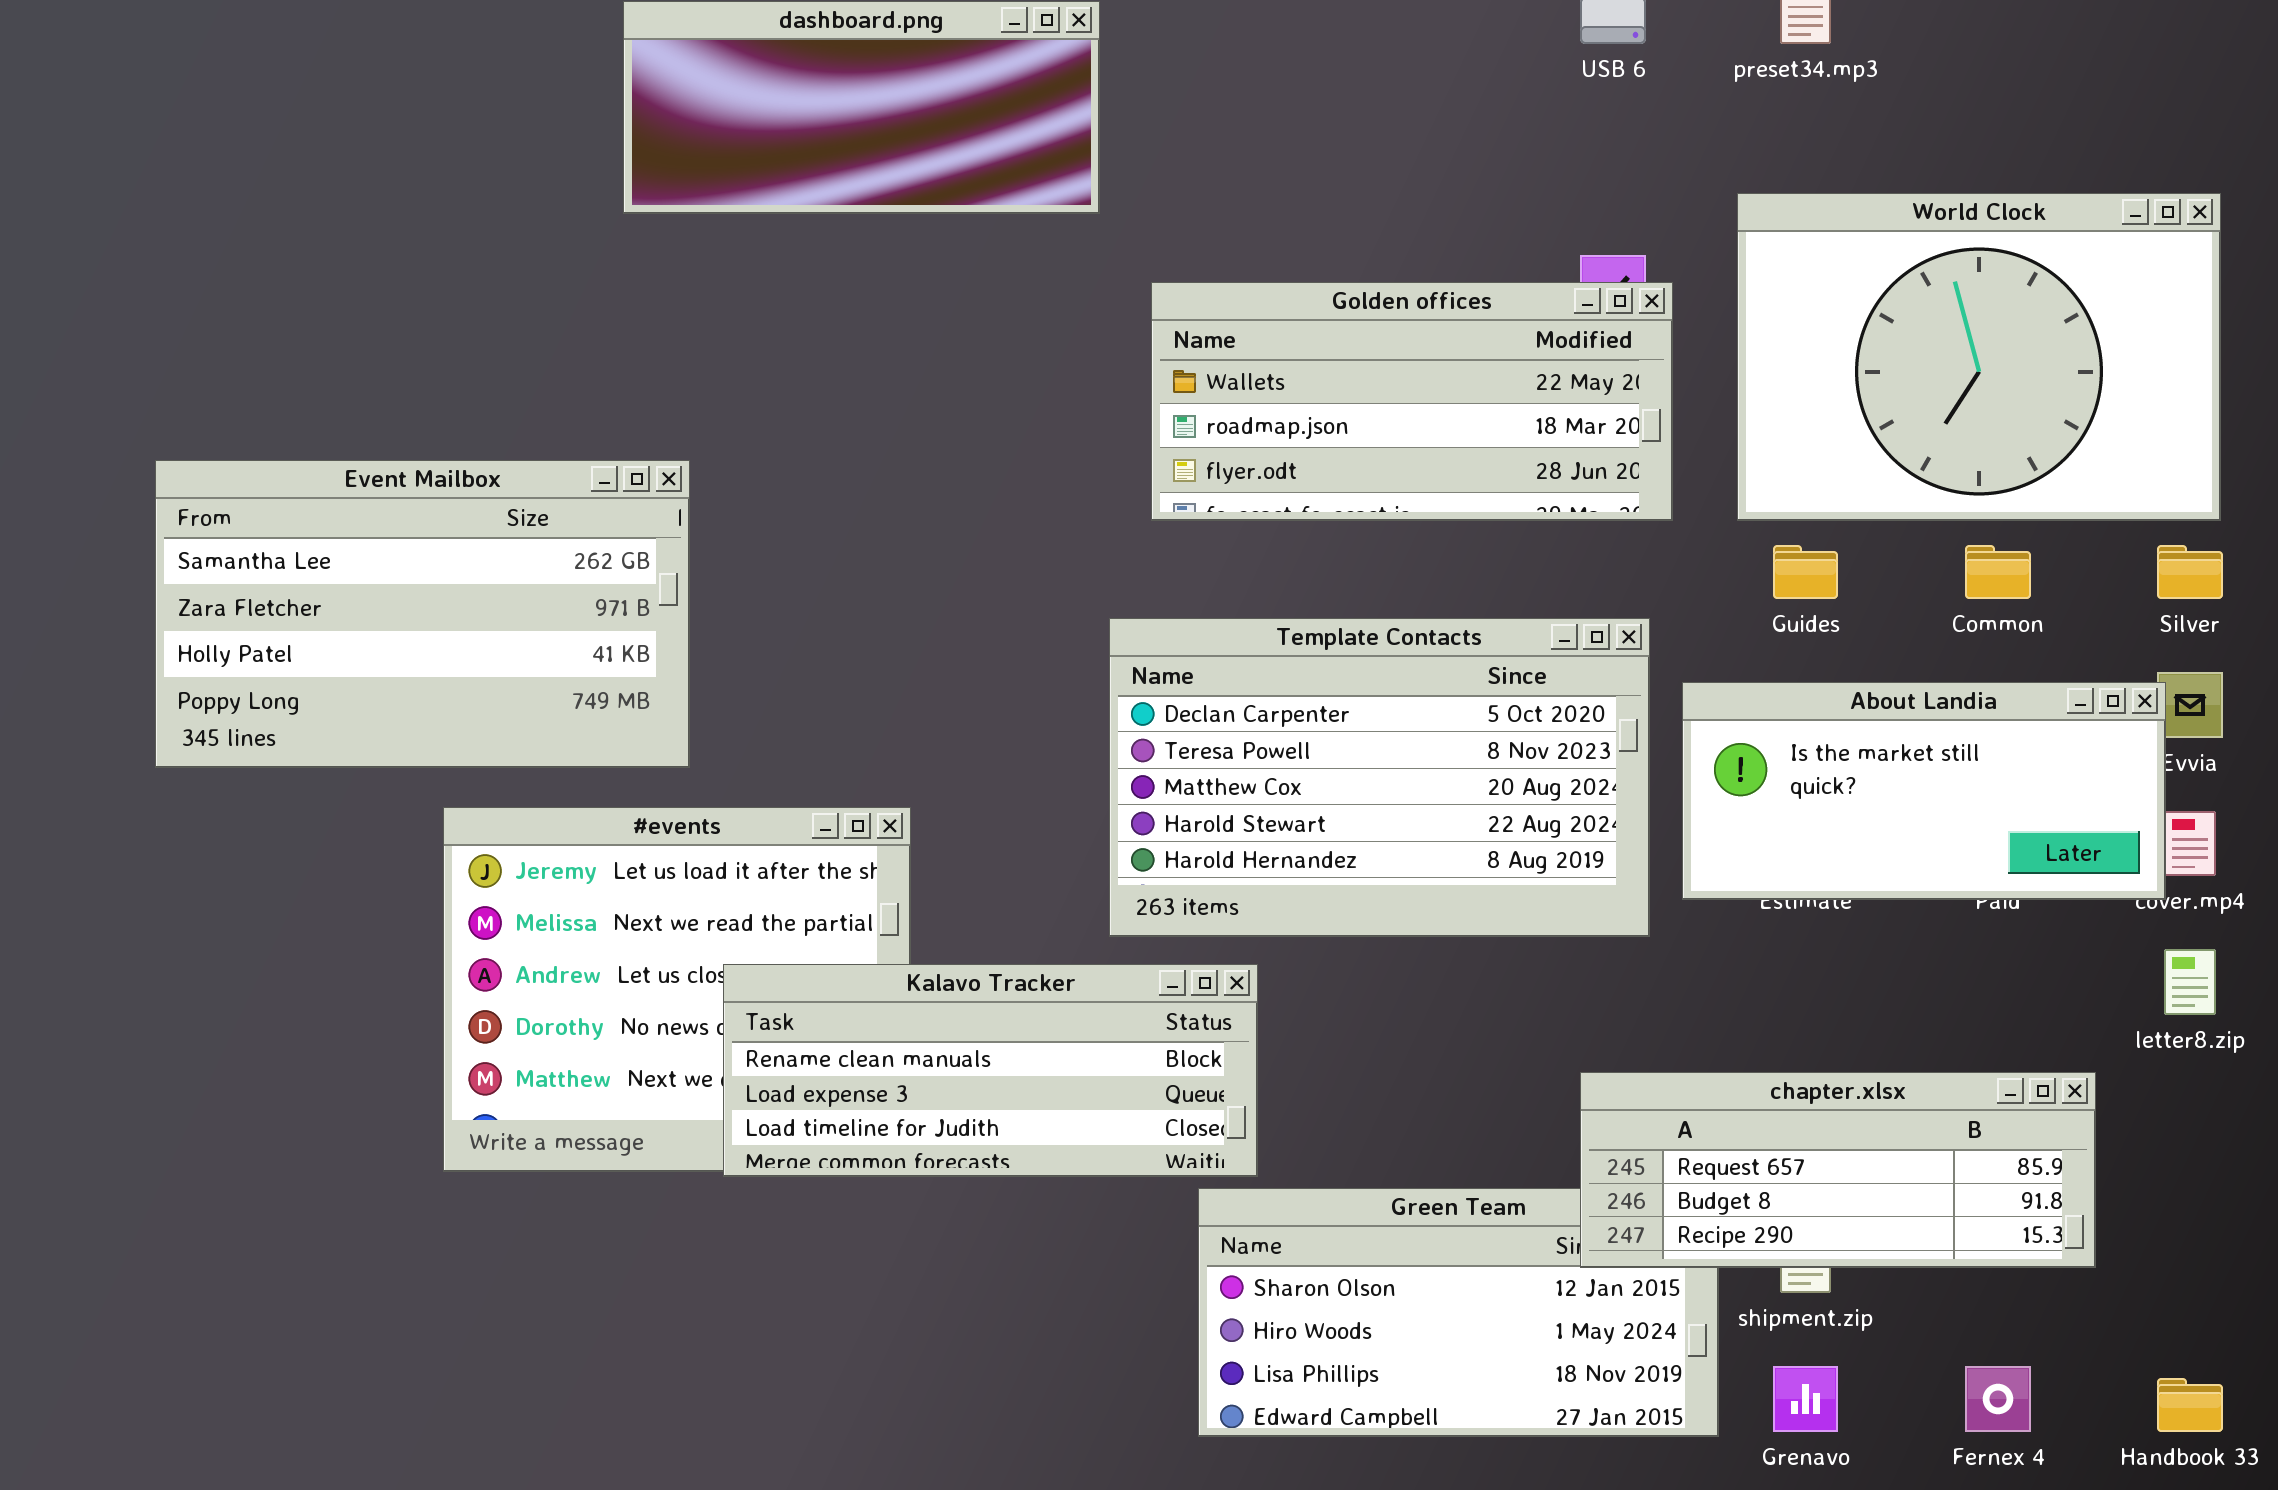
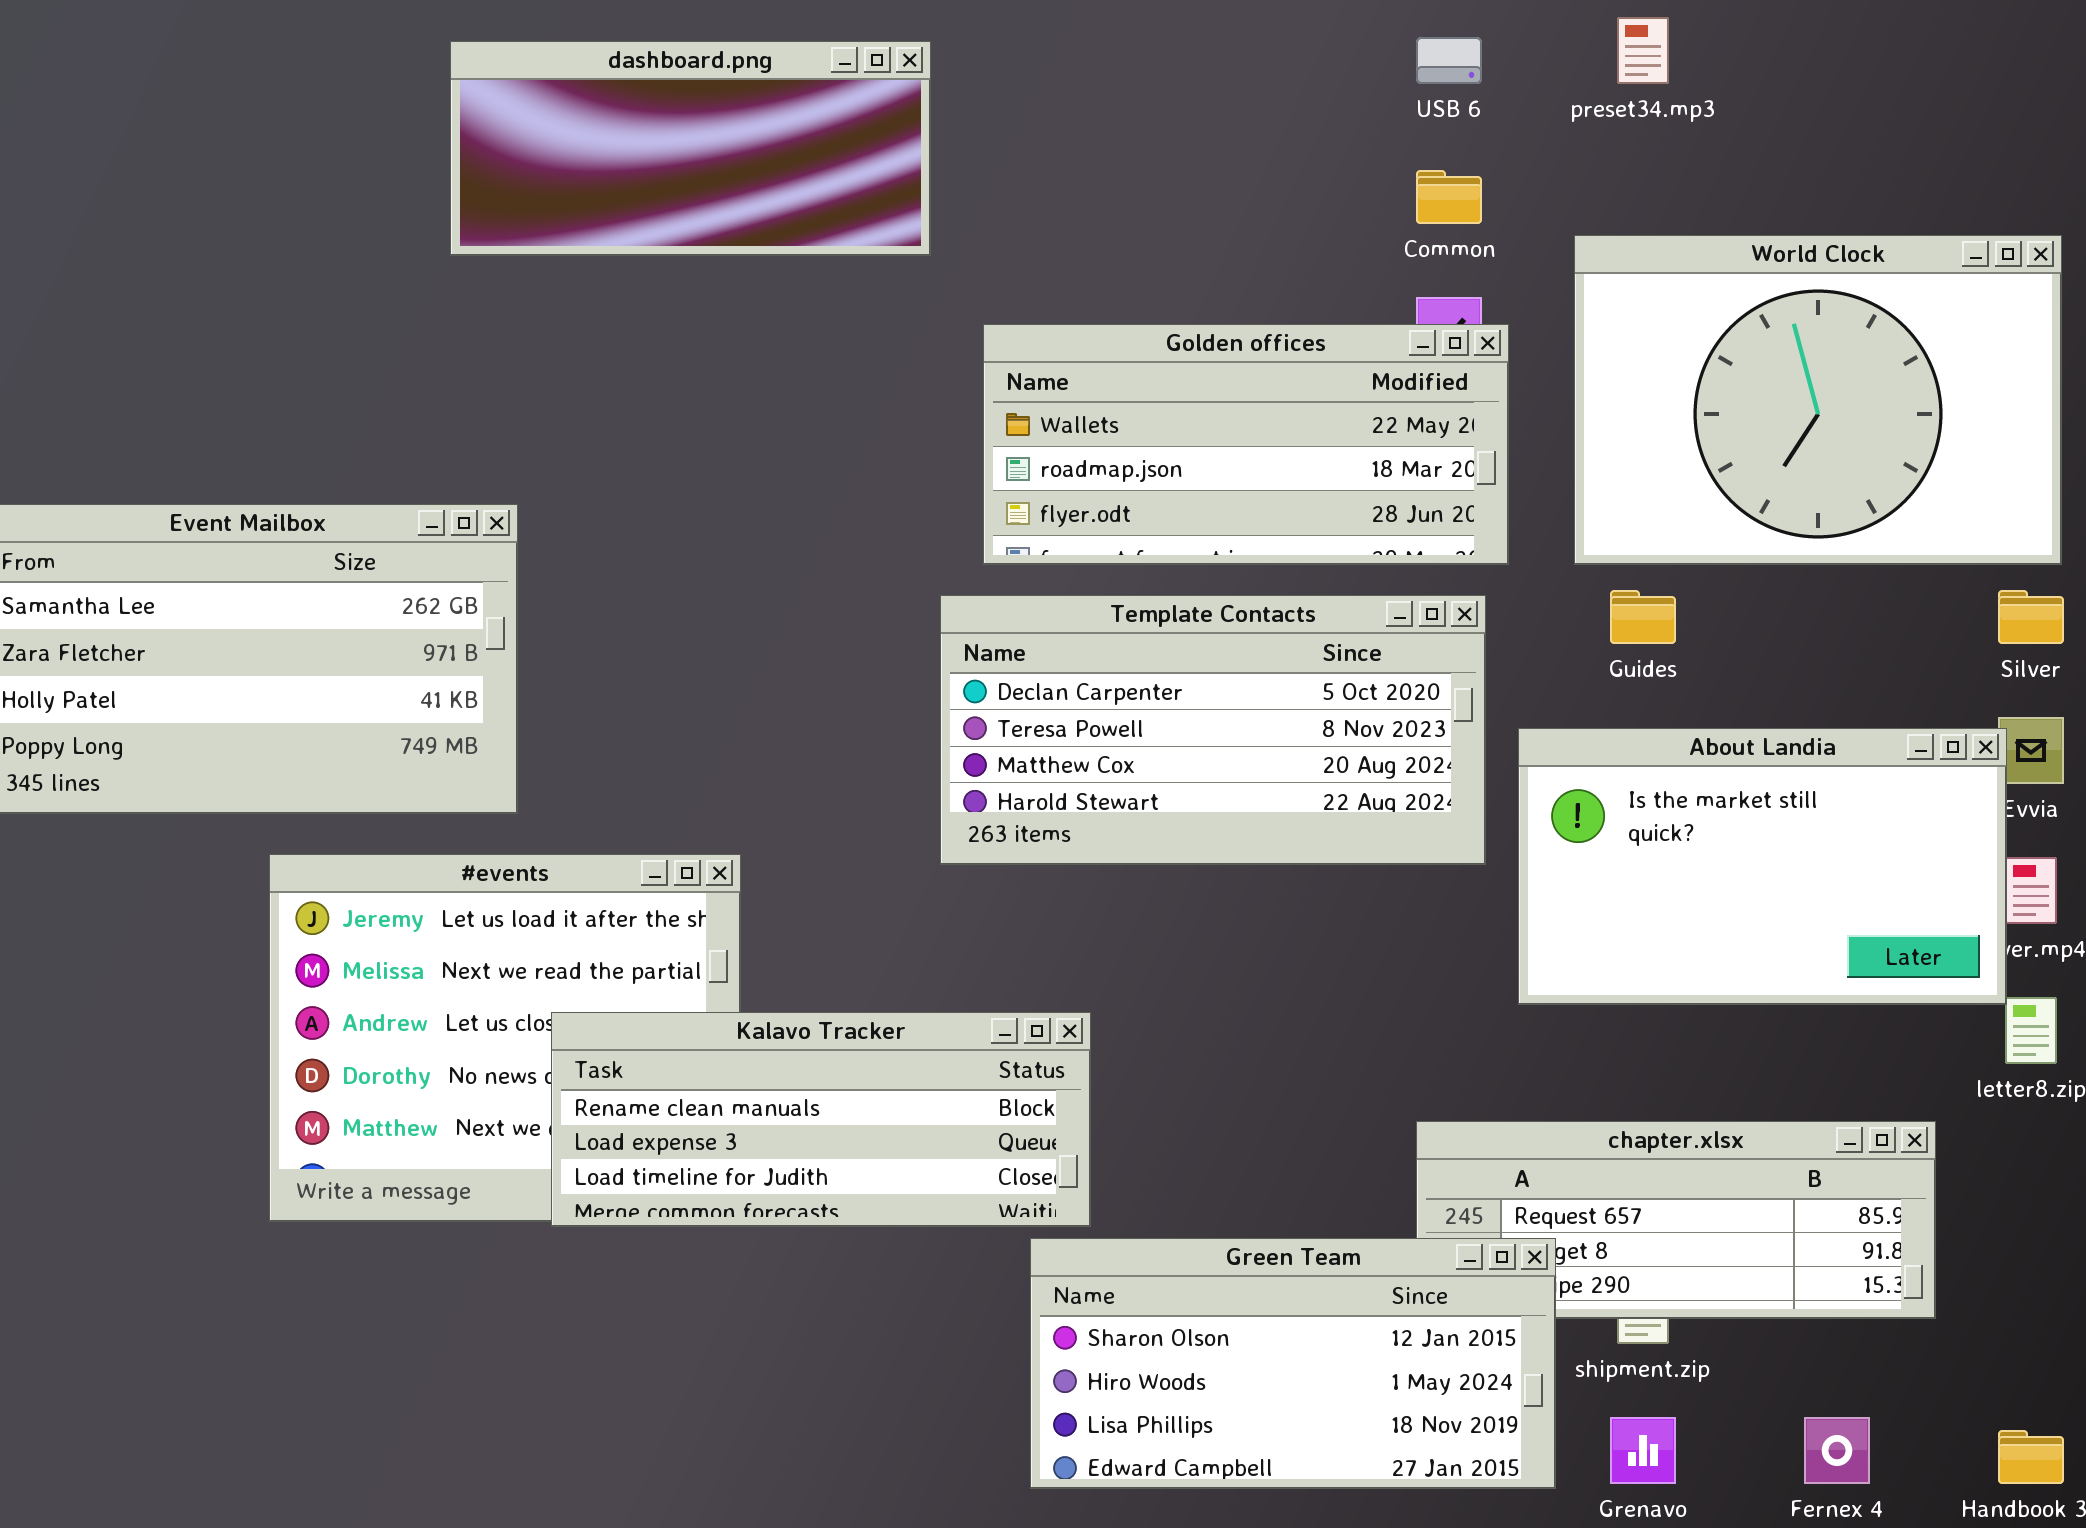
Common: [1965,545,2031,599] -> [1416,170,1482,224], moved
Template Contacts: [1109,618,1650,937] -> [940,595,1486,865], moved, resized
About Landia: [1682,682,2166,900] -> [1518,728,2007,1005], resized
Green Team: [1198,1188,1719,1437] -> [1030,1238,1556,1489], raised

